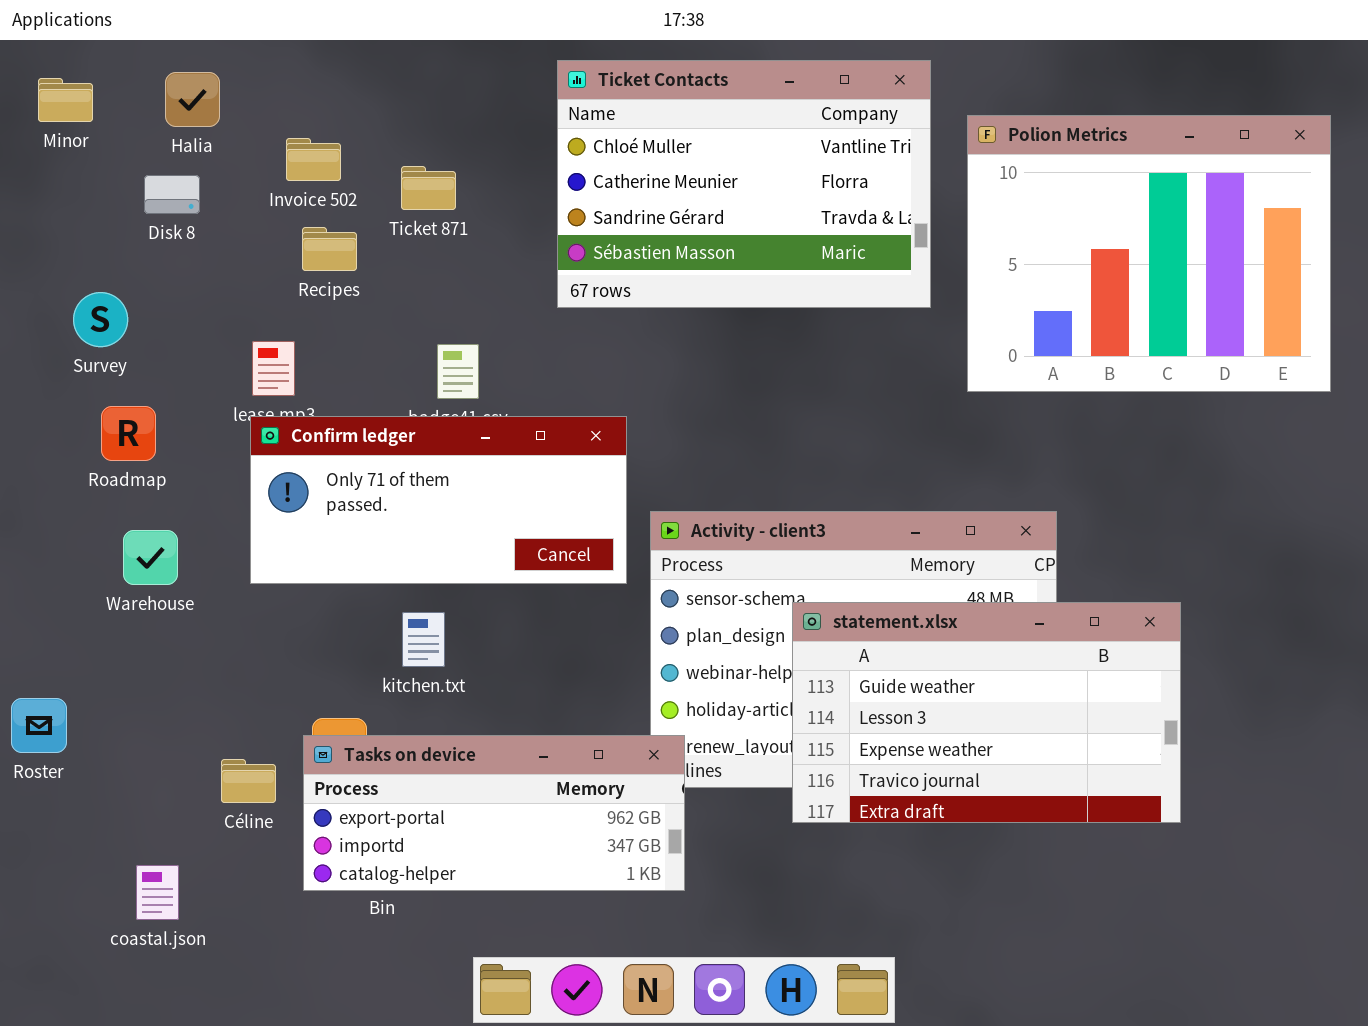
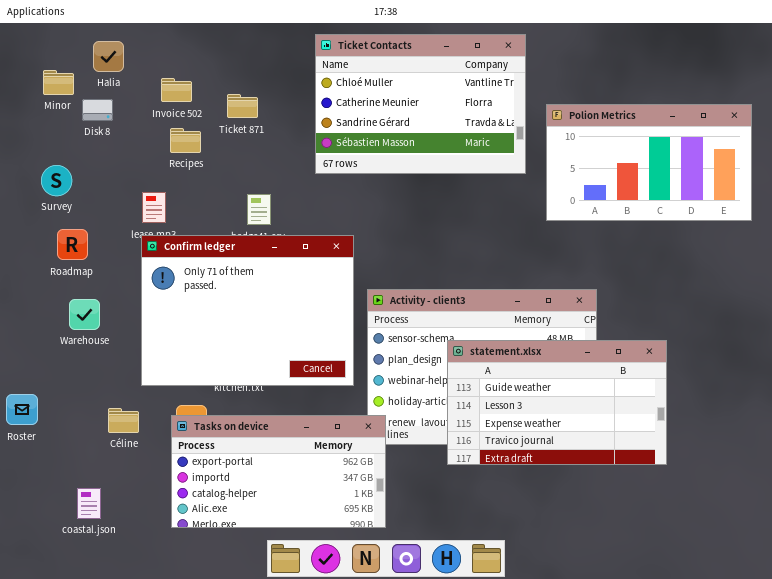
Minor: [38,78,93,122] -> [43,70,74,95], moved
Polion Metrics: [967,115,1331,392] -> [546,104,752,221], resized
Confirm ledger: [250,416,627,584] -> [141,235,354,386], resized
Tasks on device: [303,735,685,891] -> [171,415,386,528], resized
Céline: [221,759,276,803] -> [108,408,139,433], moved

